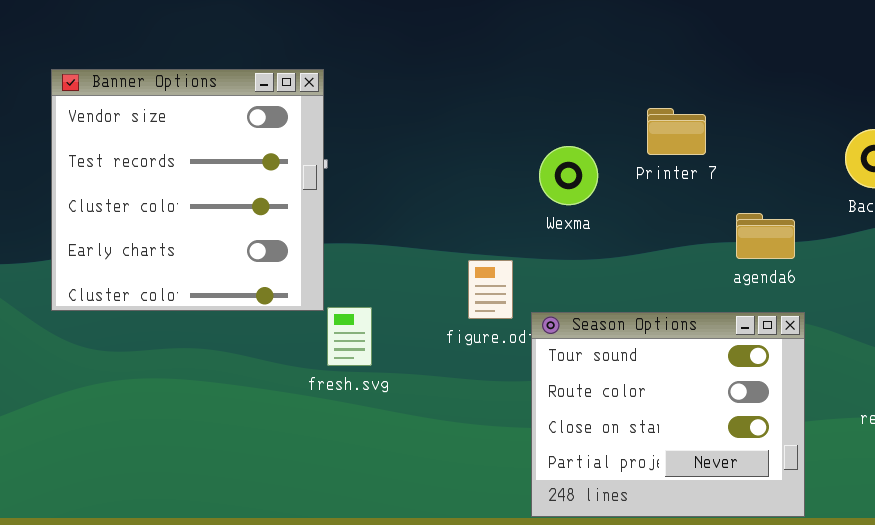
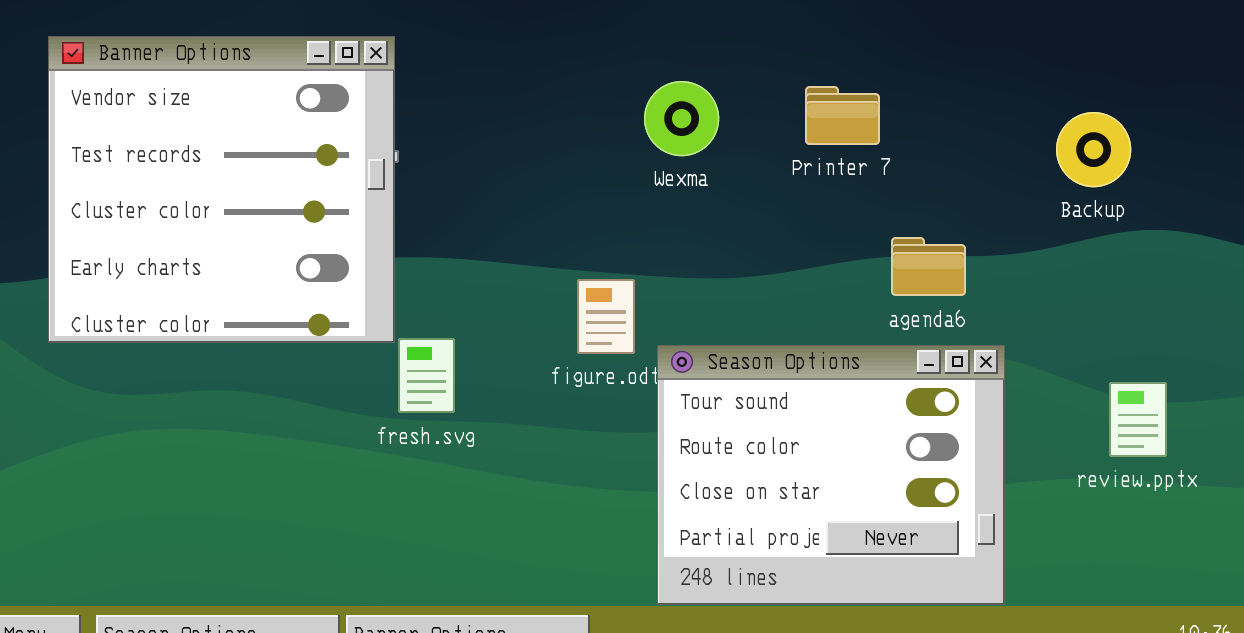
Wexma: [539,146,598,205] -> [644,81,719,156], moved
agenda6: [736,213,795,259] -> [891,237,966,296], moved

